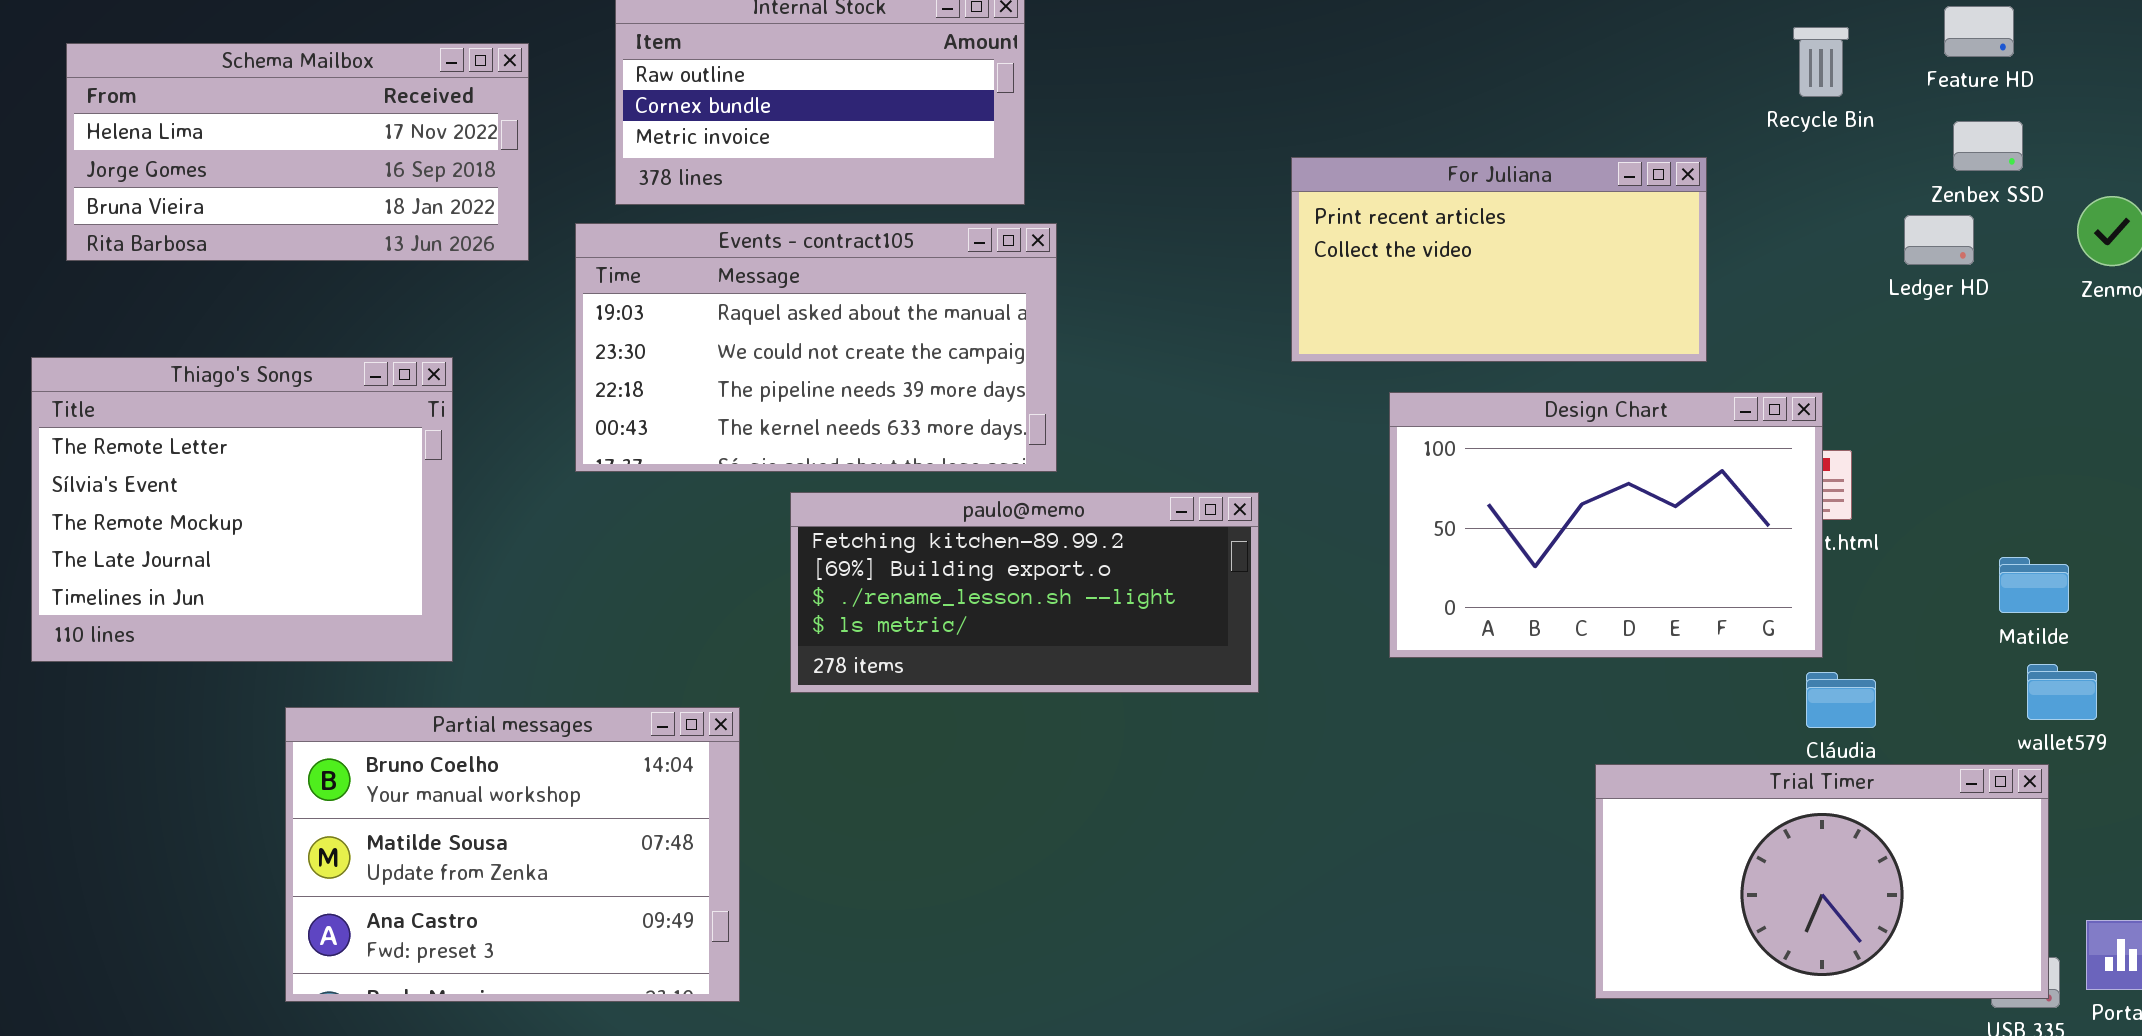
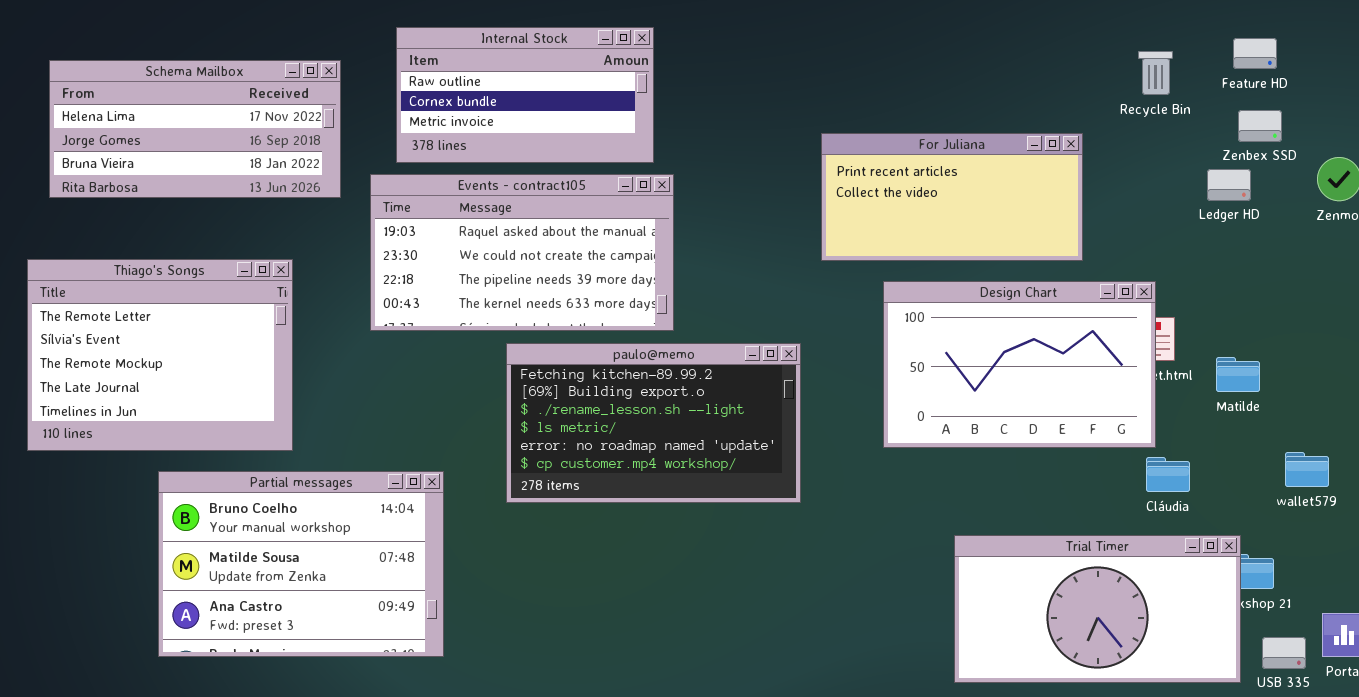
paulo@memo: [790,492,1259,693] -> [506,343,801,503], resized
Matilde: [1999,557,2069,613] -> [1216,357,1260,392], moved
Partial messages: [285,707,740,1002] -> [158,471,444,657], moved
Trial Timer: [1595,764,2049,999] -> [954,535,1241,683], moved

